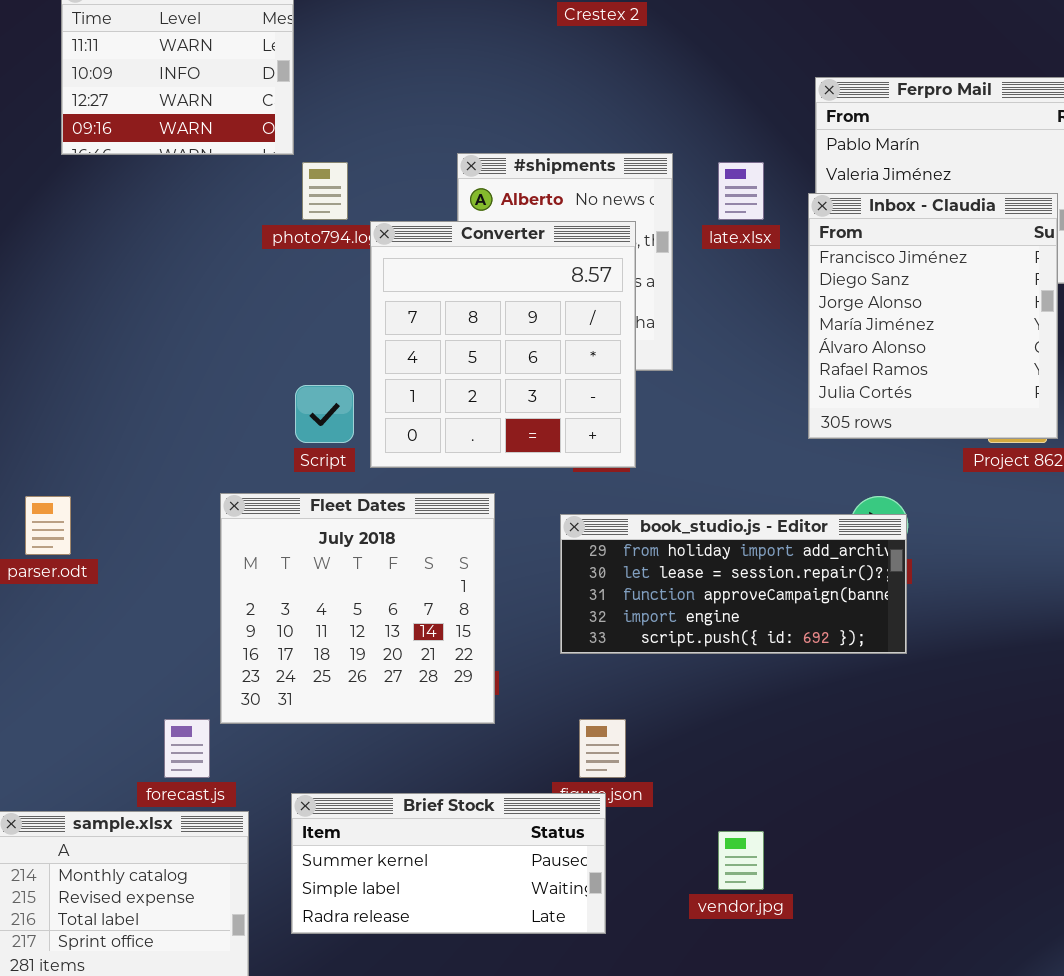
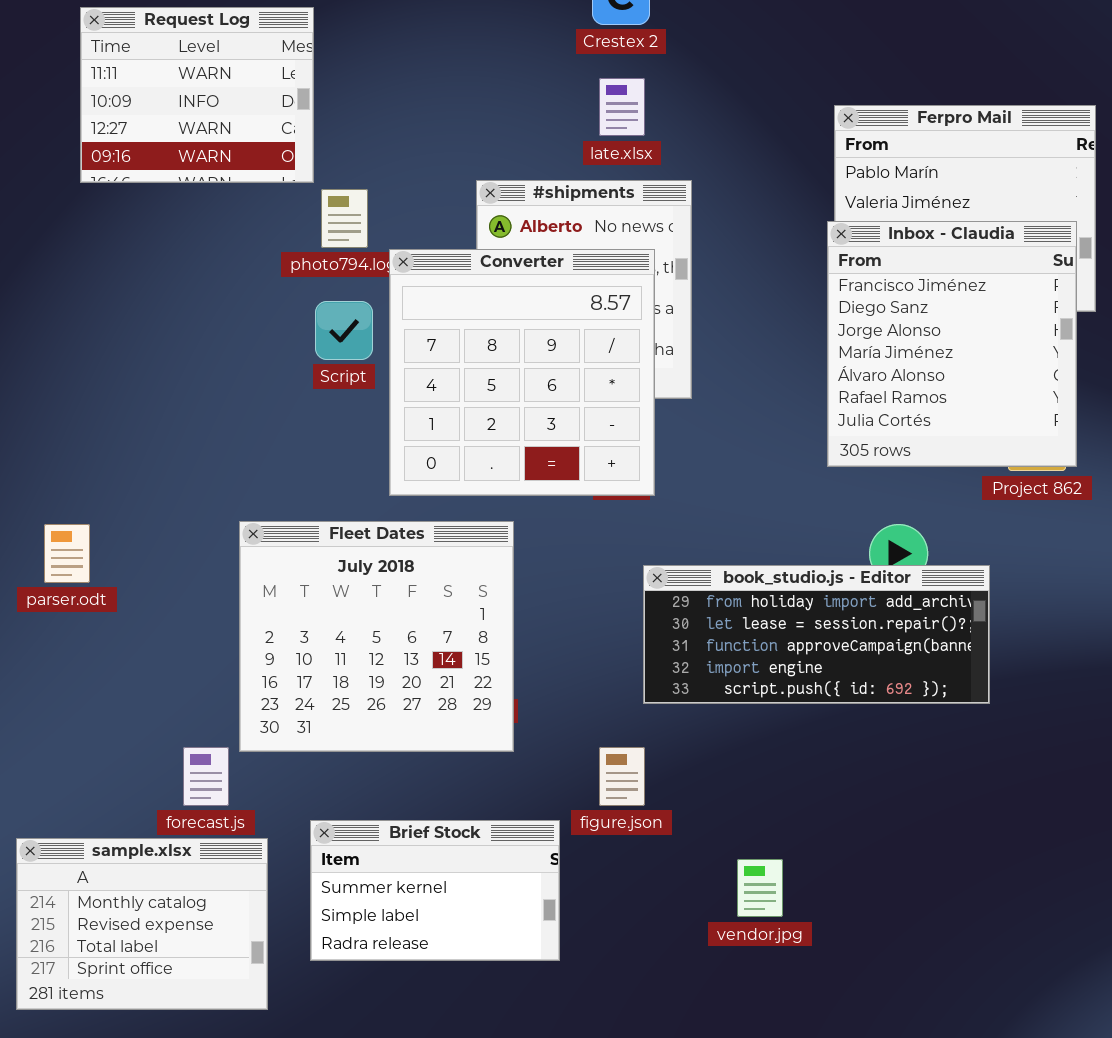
late.xlsx: [718,162,764,220] -> [599,78,645,136], moved
Script: [295,385,354,443] -> [315,301,373,360], moved
book_studio.js - Editor: [560,514,907,654] -> [643,565,990,704], moved
Brief Stock: [291,793,606,934] -> [310,820,560,961], resized

